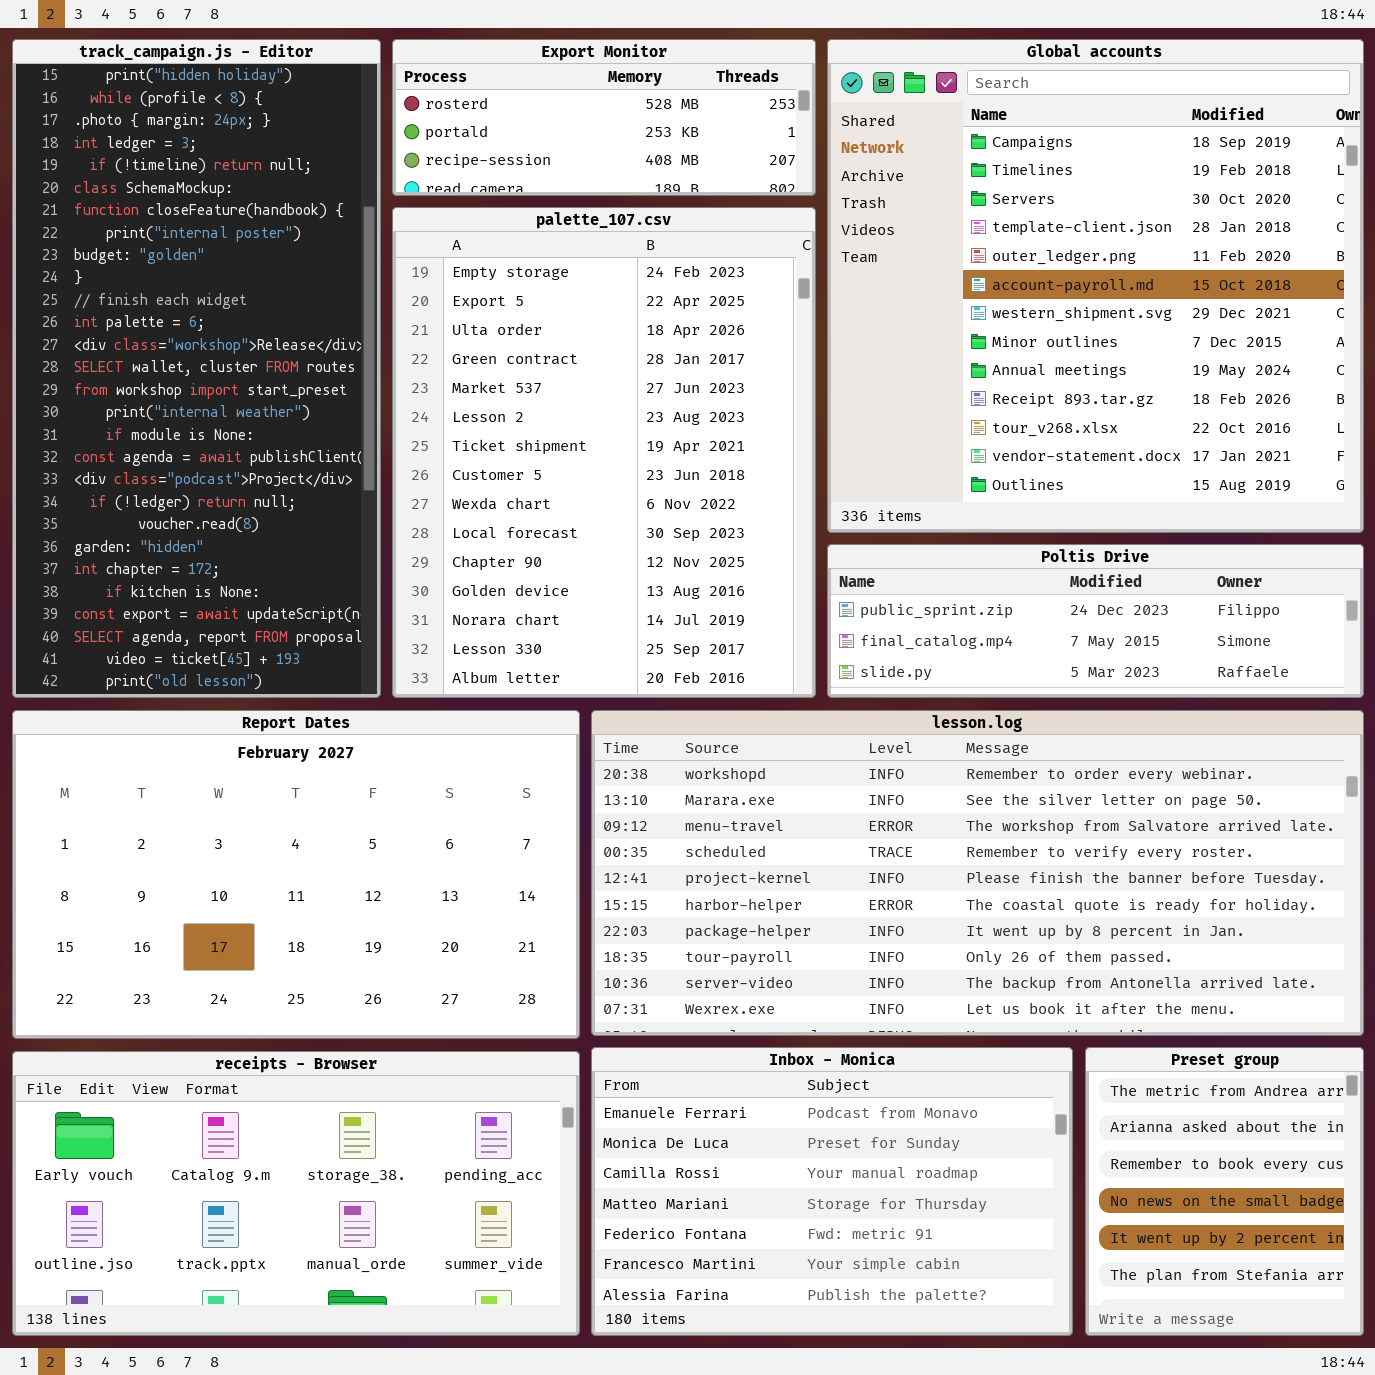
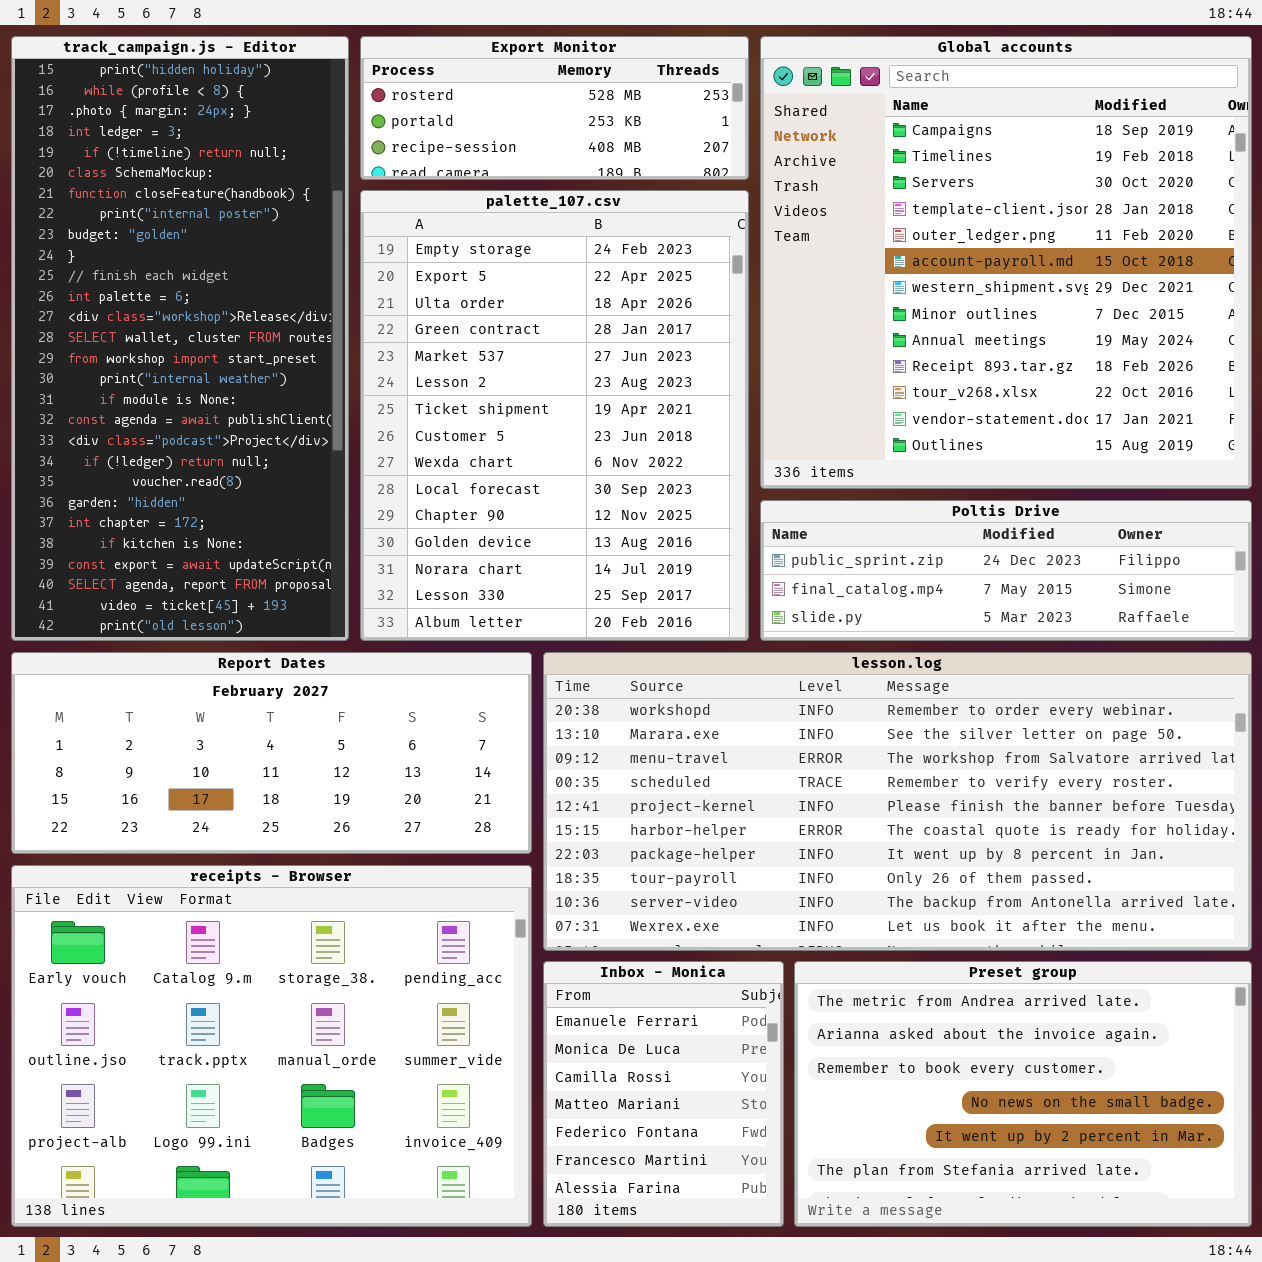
Report Dates: [12,710,580,1039] -> [11,652,532,854], resized
Inbox - Monica: [591,1047,1073,1336] -> [543,961,784,1227], resized
Preset group: [1085,1047,1364,1336] -> [794,961,1252,1227], resized
receipts - Browser: [12,1051,580,1336] -> [11,865,532,1227], resized

